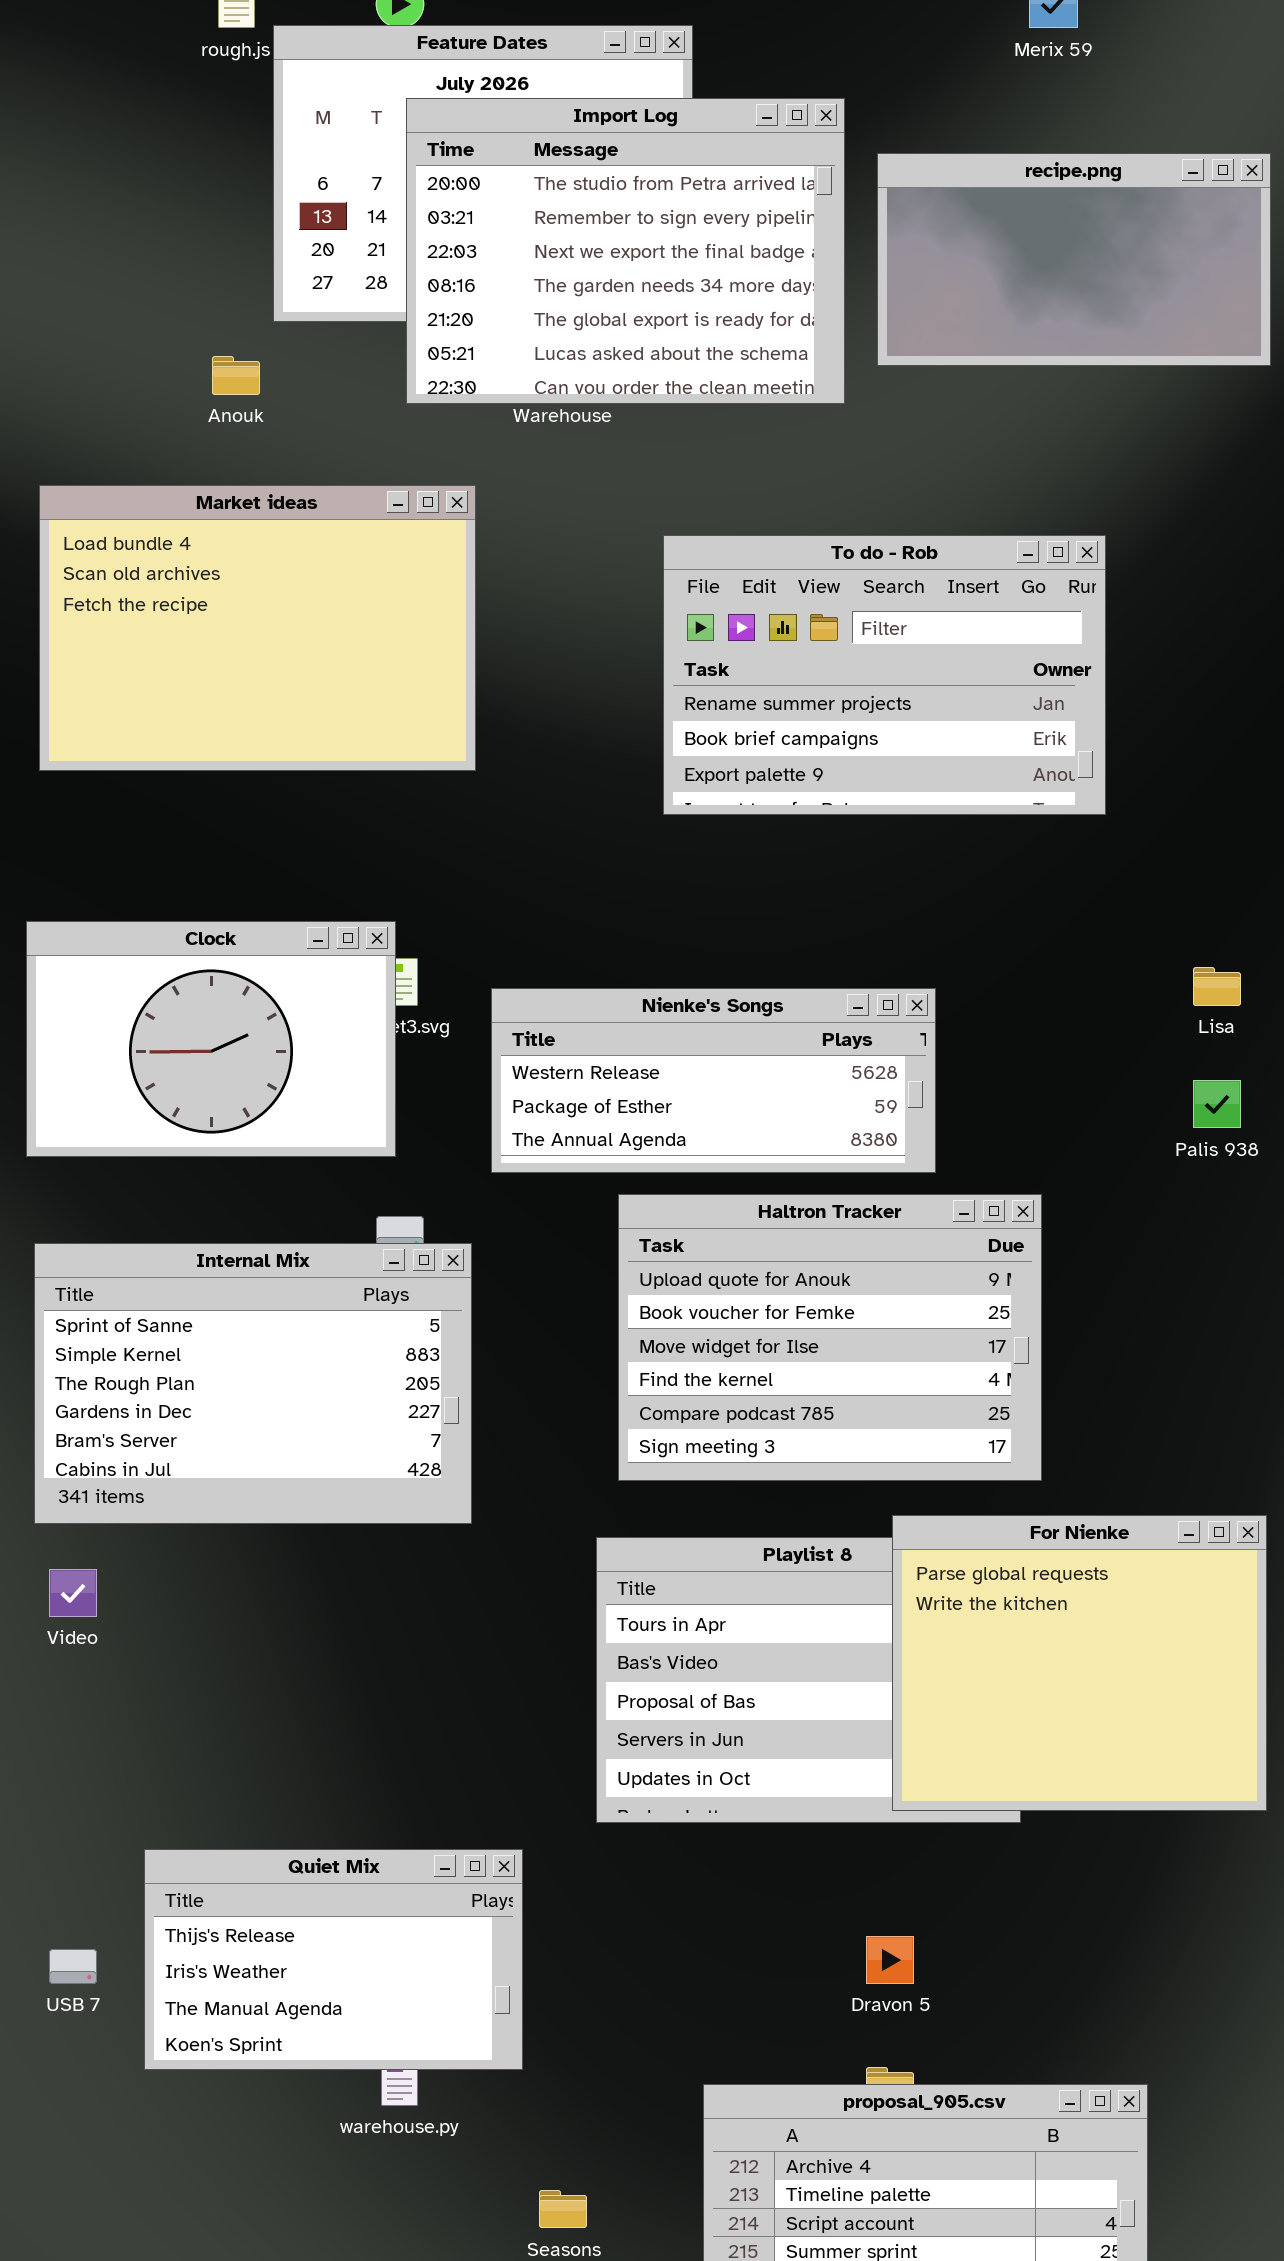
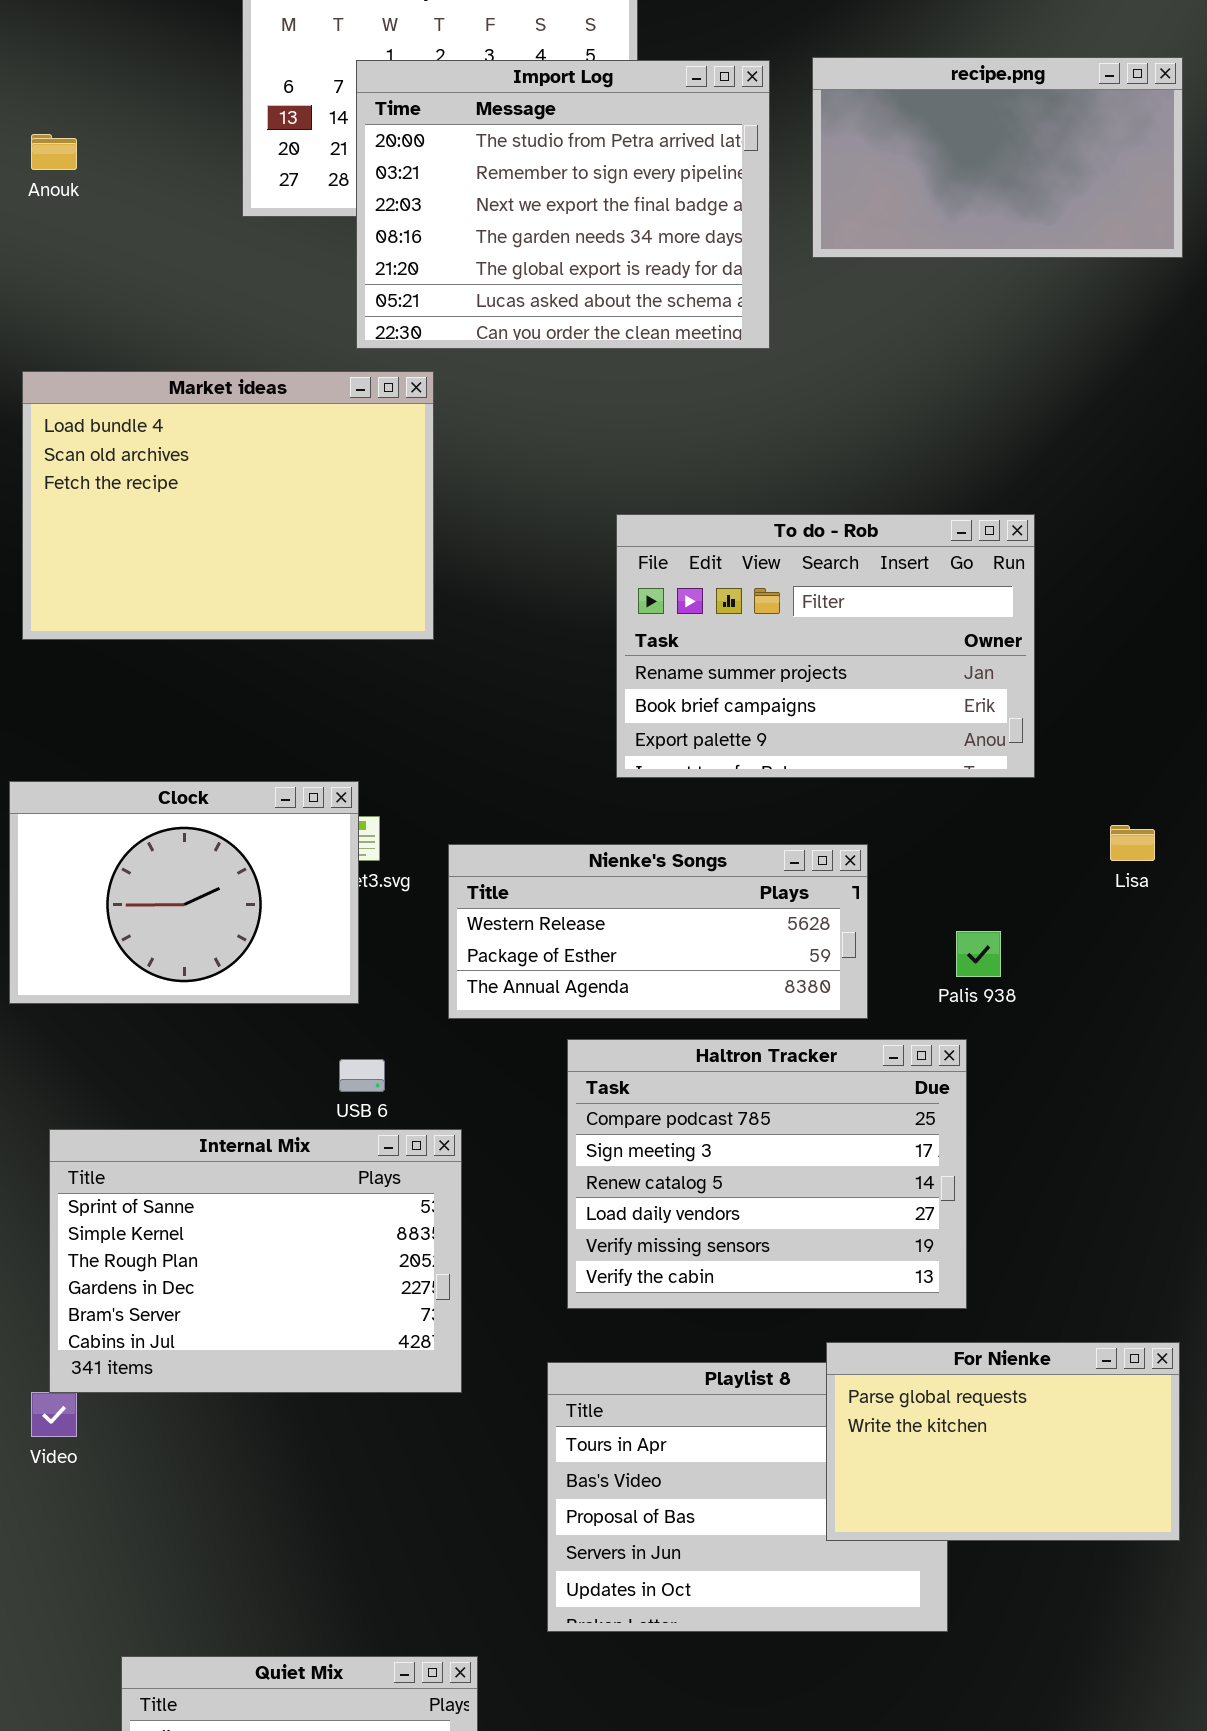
Import Log: [406,98,845,404] -> [356,60,770,349], moved
Anouk: [212,356,260,395] -> [31,134,77,170], moved
To do - Rob: [663,535,1106,815] -> [616,514,1035,778], moved
Palis 938: [1193,1080,1241,1128] -> [956,931,1001,977], moved
Haltron Tracker: [618,1194,1042,1481] -> [567,1039,967,1309], scrolled down 4 rows
Internal Mix: [34,1243,472,1524] -> [49,1129,462,1393], moved
For Nienke: [892,1515,1267,1811] -> [826,1342,1180,1541], resized

